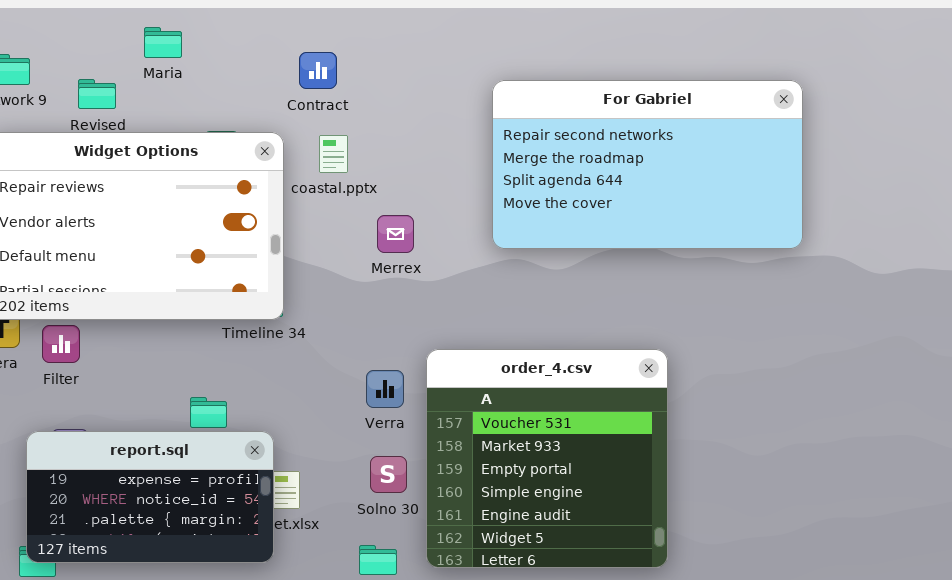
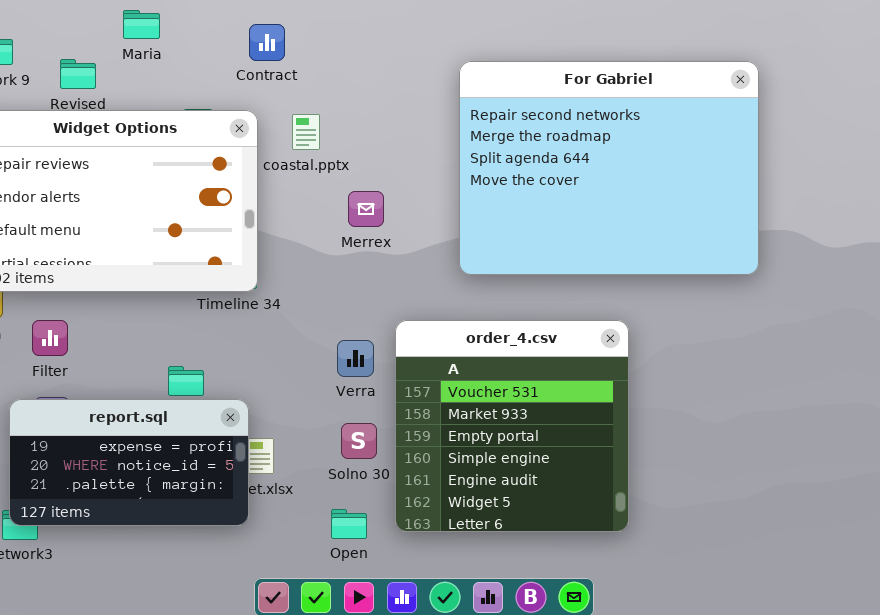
Contract: [299,52,337,89] -> [249,24,285,61], moved
For Gabriel: [492,80,803,249] -> [459,61,759,275], resized
Filter: [42,325,80,363] -> [32,320,68,356], moved

